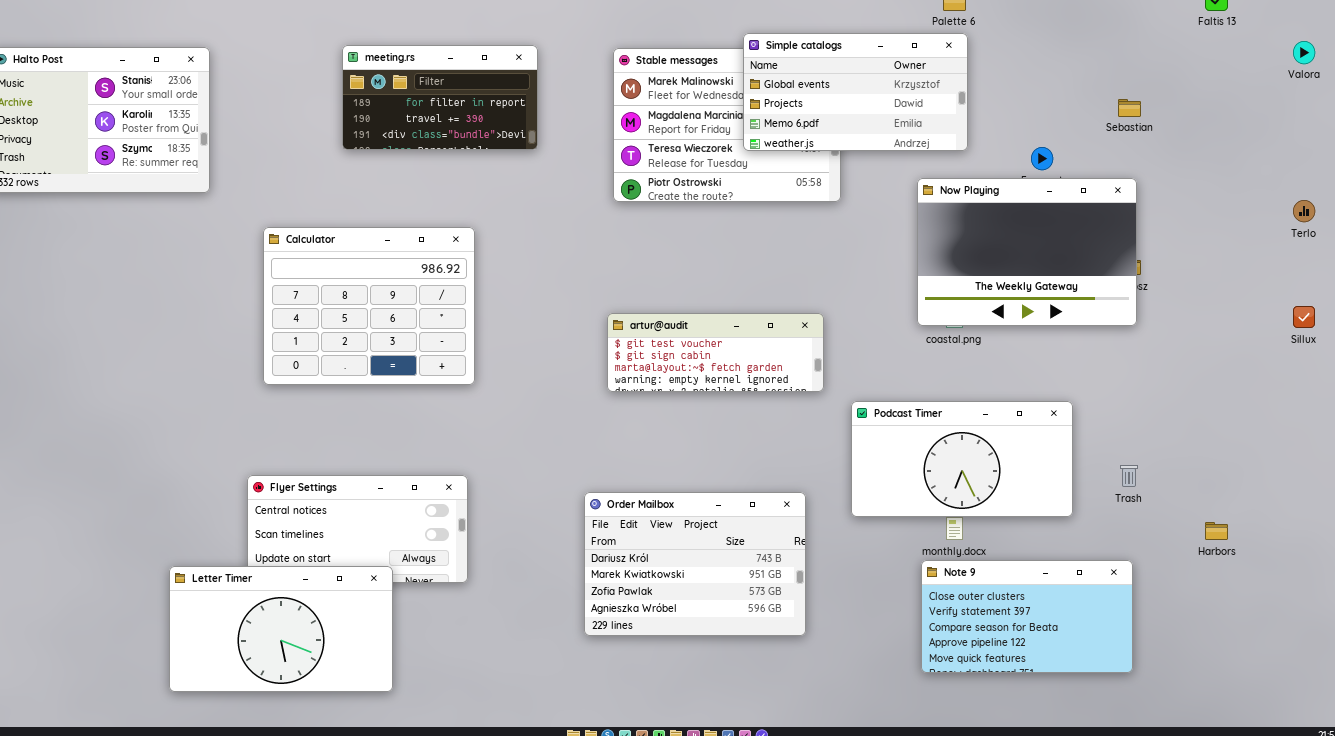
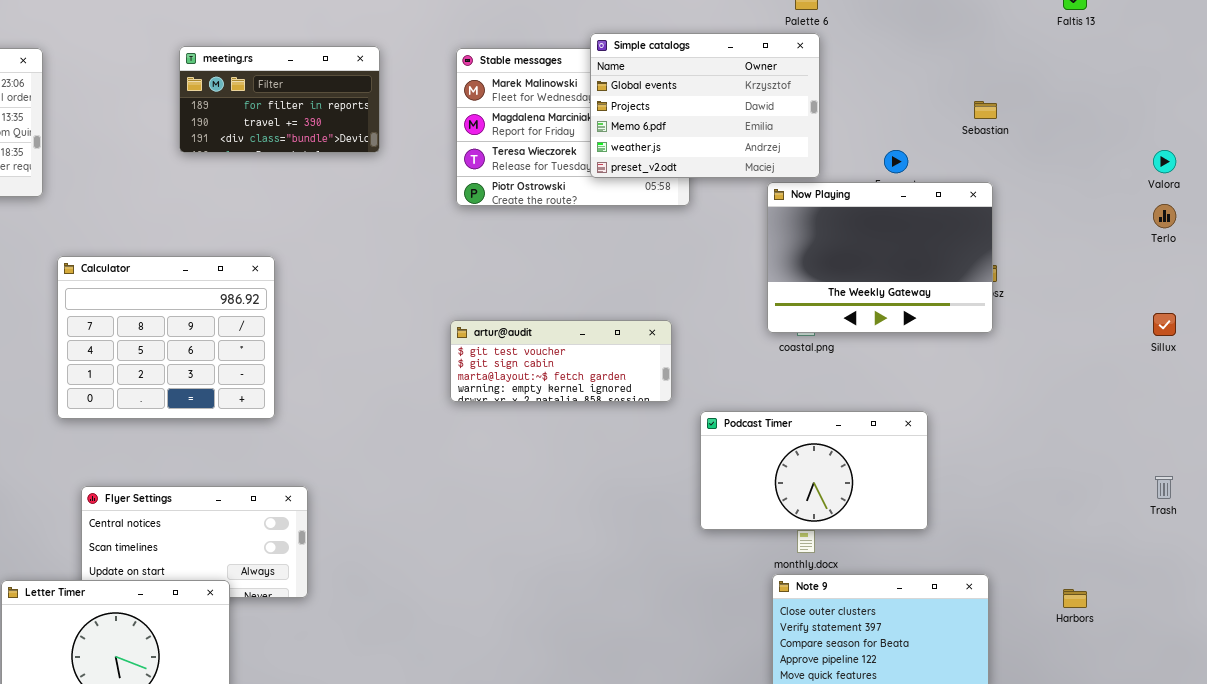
Simple catalogs: [743,33,968,151] -> [590,33,820,178], resized
Valora: [1293,41,1315,64] -> [1153,150,1176,173], moved
Calculator: [263,227,475,385] -> [57,256,275,419], moved
Trash: [1120,465,1138,487] -> [1155,476,1173,499], moved
Order Mailbox: [584,492,806,636] -> none, closed
Harbors: [1205,522,1228,540] -> [1063,589,1087,608], moved

